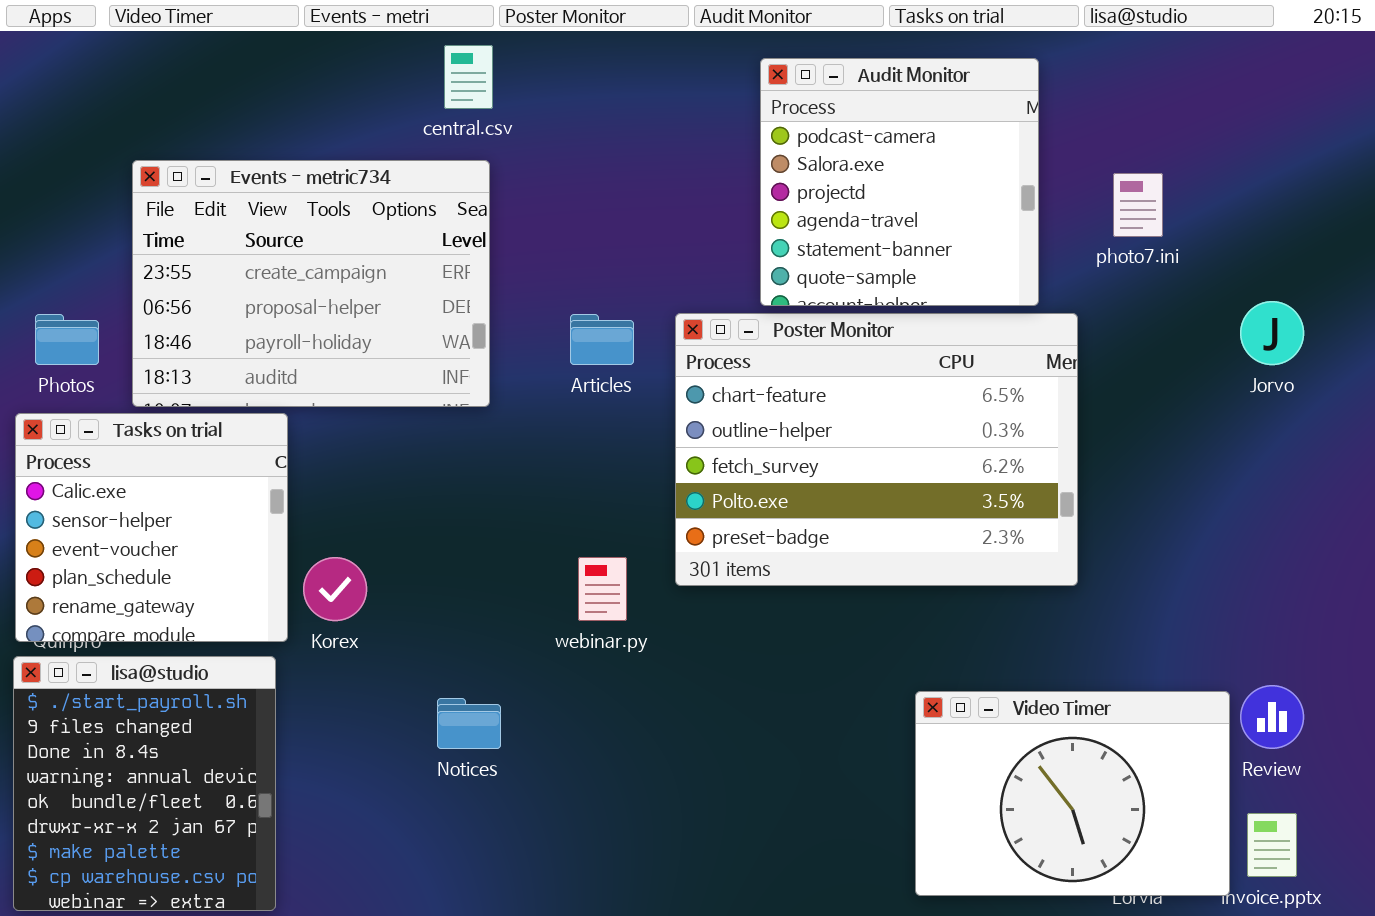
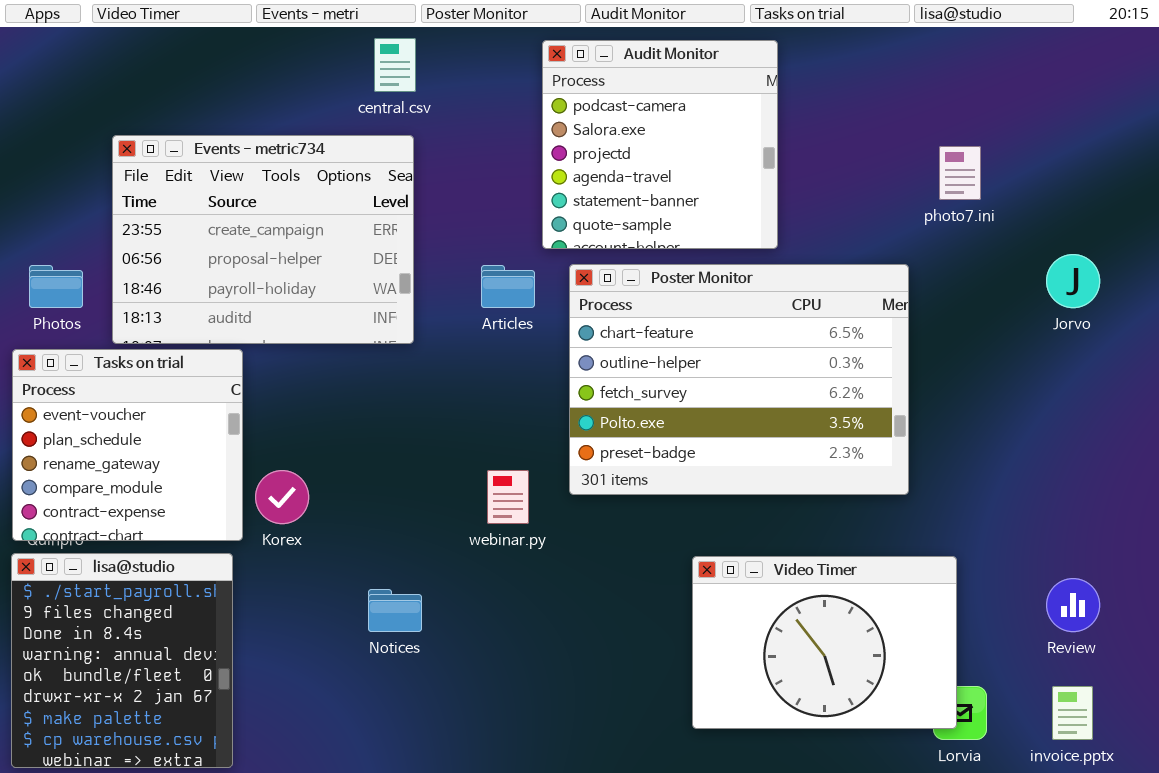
Audit Monitor: [760,58,1039,306] -> [542,40,778,249], moved
Tasks on trial: [15,413,288,642] -> [12,349,243,541], scrolled down 2 rows
Video Timer: [915,691,1230,896] -> [692,556,957,729], moved

